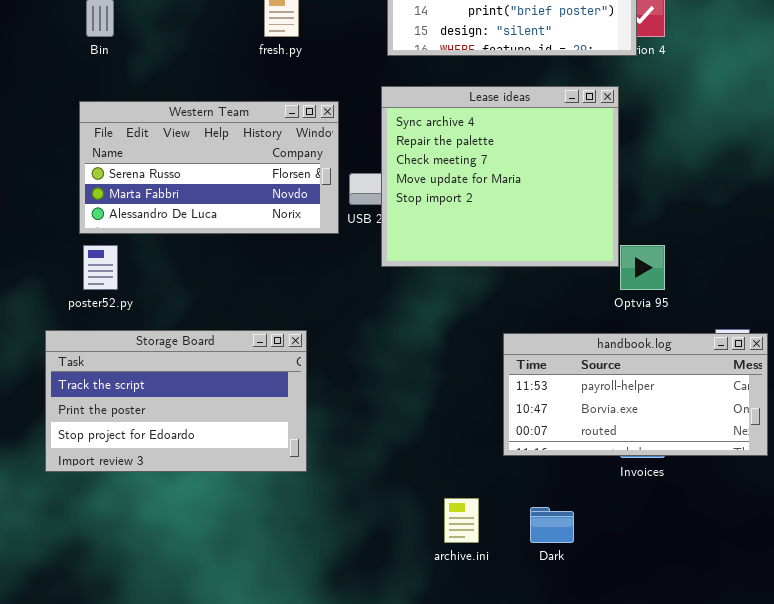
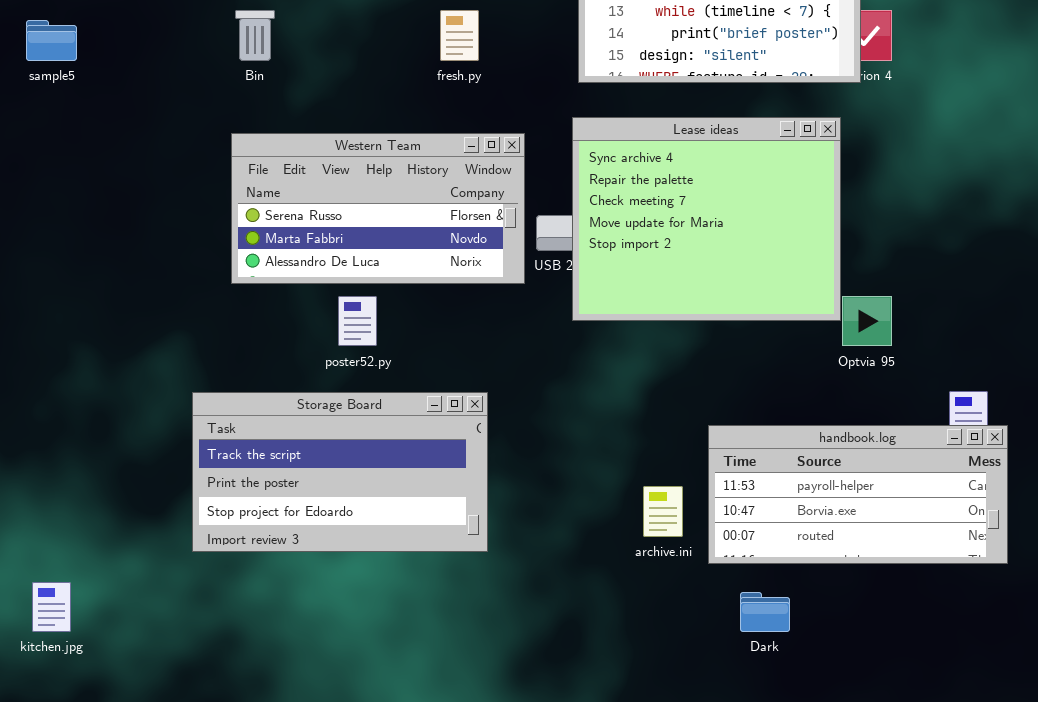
poster52.py: [83,245,118,290] -> [338,296,377,346], moved
handbook.log: [503,333,768,456] -> [708,425,1008,564], moved
archive.ini: [444,498,479,543] -> [643,486,683,537], moved

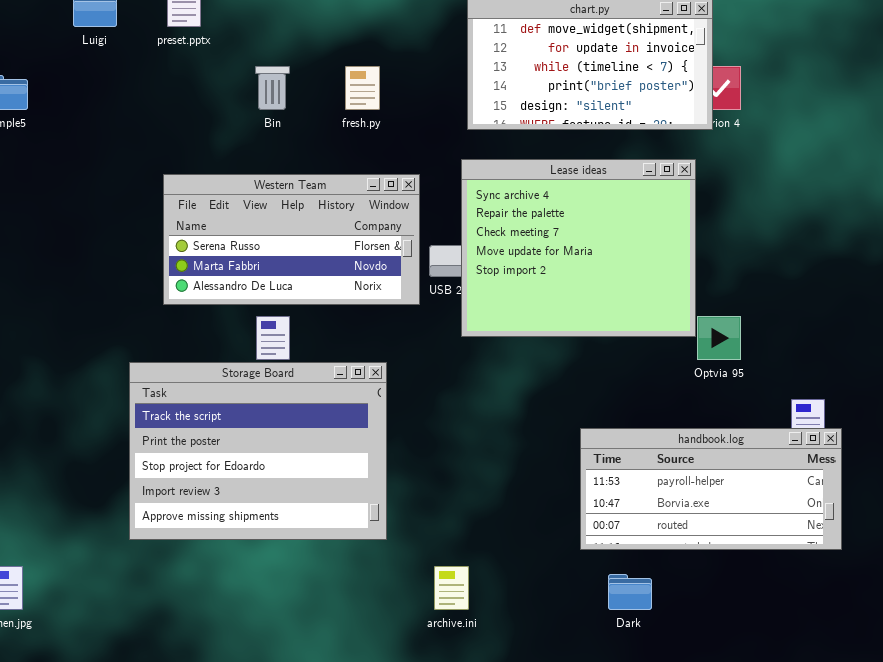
Bin: [235,10,275,61] -> [255,66,290,110], moved
Storage Board: [192,392,488,552] -> [129,362,387,540], resized
archive.ini: [643,486,683,537] -> [434,566,469,610], moved

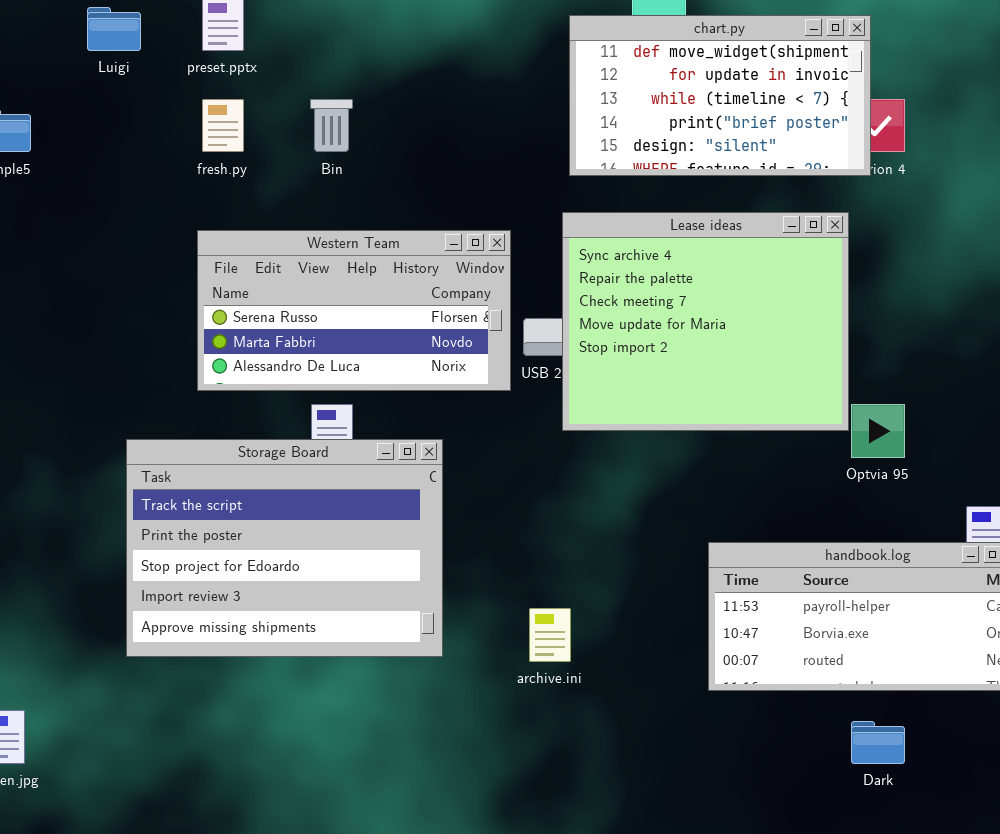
fresh.py: [345,66,380,110] -> [202,99,244,152], moved
Storage Board: [129,362,387,540] -> [126,439,443,657], moved
archive.ini: [434,566,469,610] -> [529,608,571,662], moved
Dark: [608,574,652,610] -> [851,721,905,764], moved

